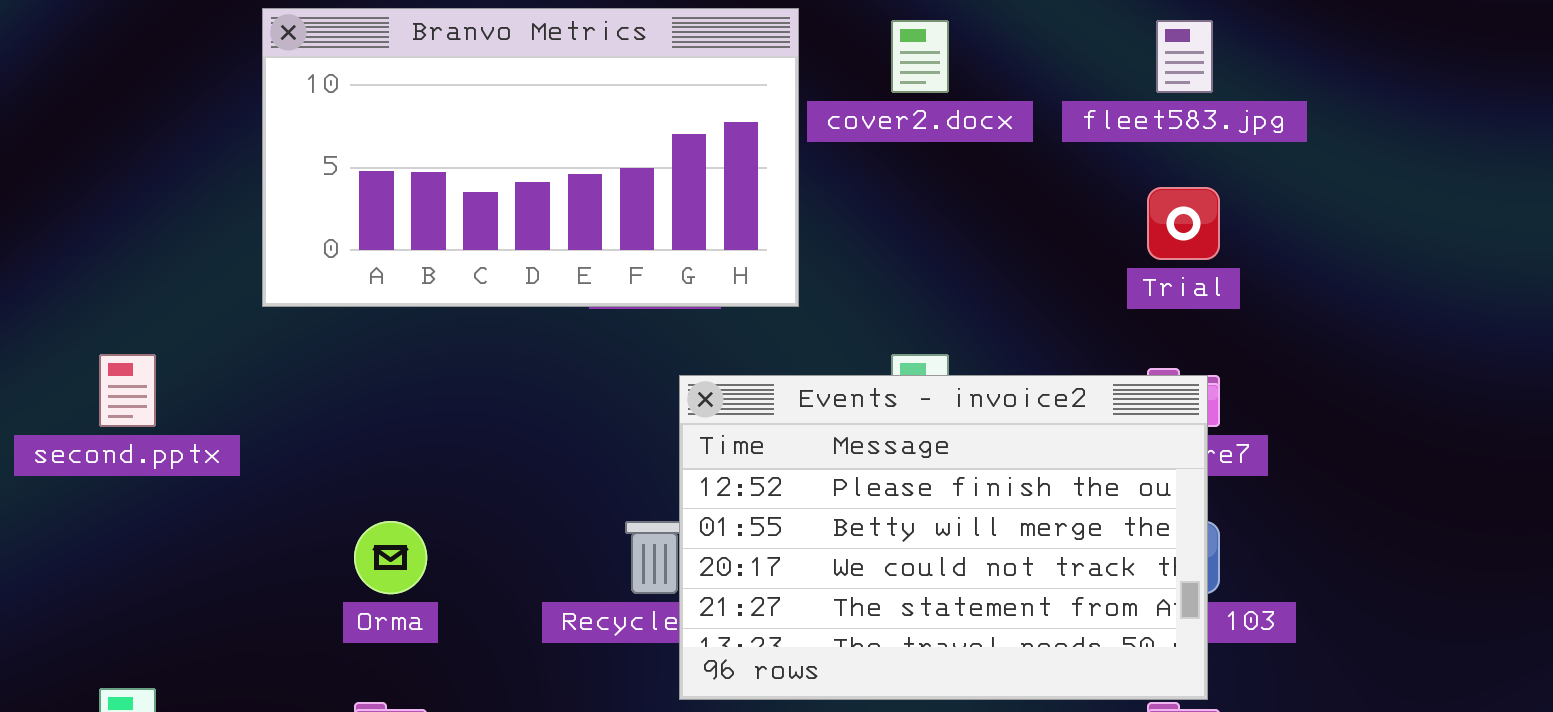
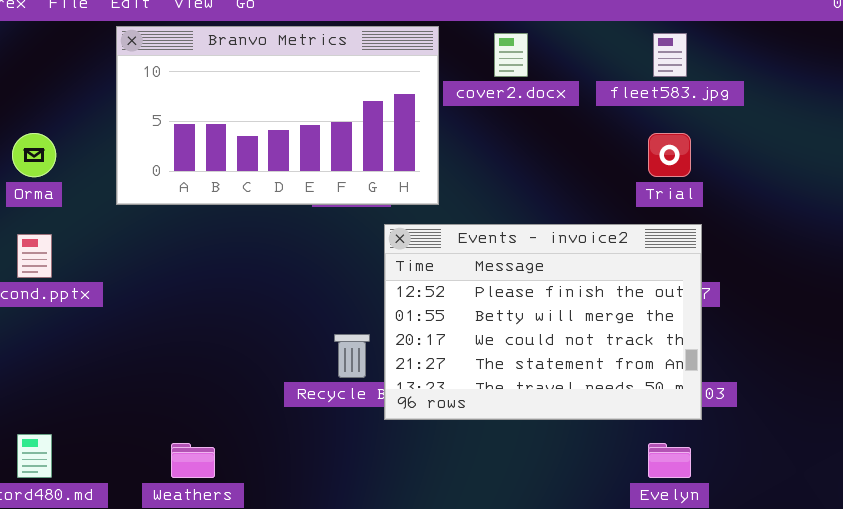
Events - invoice2: [679,375,1208,700] -> [384,224,702,420], moved
Orma: [354,521,427,594] -> [12,133,56,177], moved

